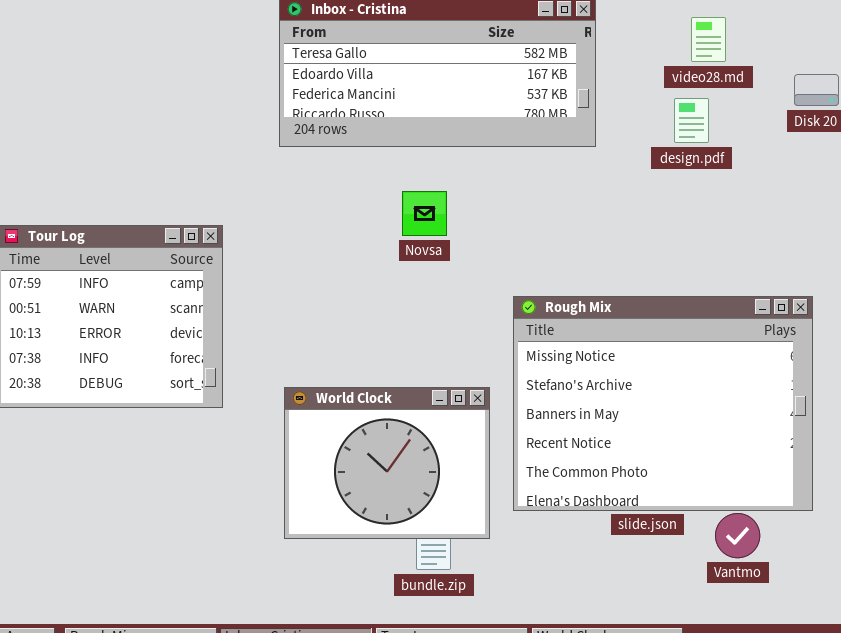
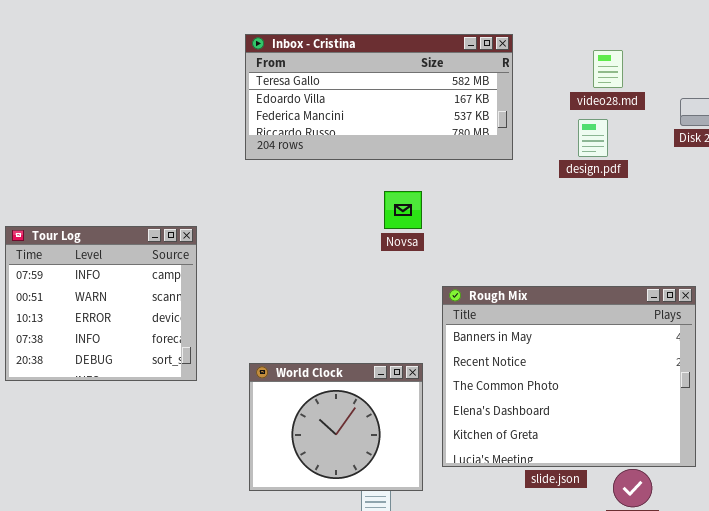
Novsa: [402,191,447,236] -> [384,191,422,229], moved
Rough Mix: [513,296,813,511] -> [442,286,696,467], scrolled down 2 rows

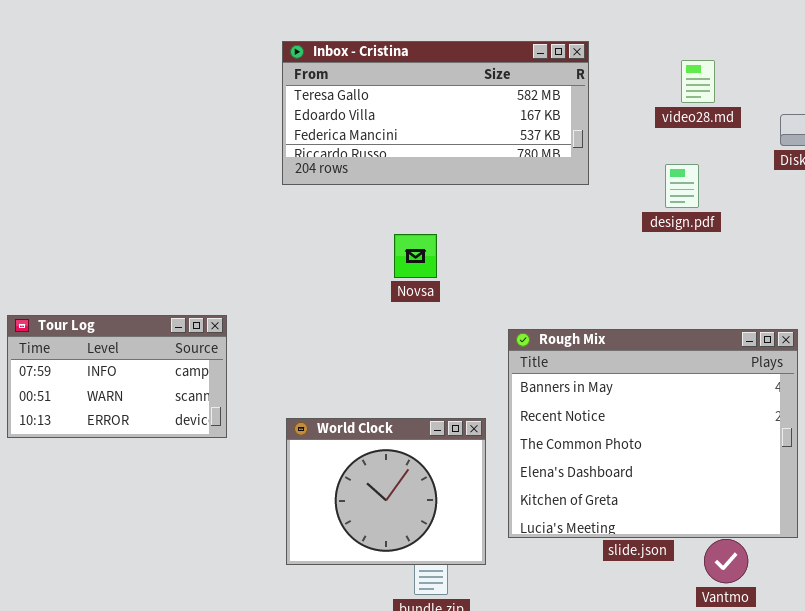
design.pdf: [578,119,608,157] -> [665,164,699,208], moved
Novsa: [384,191,422,229] -> [394,234,437,278], moved
Tour Log: [5,226,197,381] -> [7,315,227,438], resized

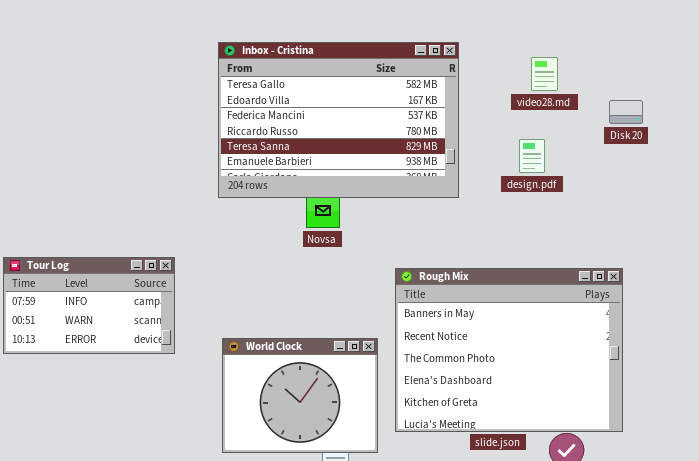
Inbox - Cristina: [282,41,589,185] -> [218,42,459,198], resized

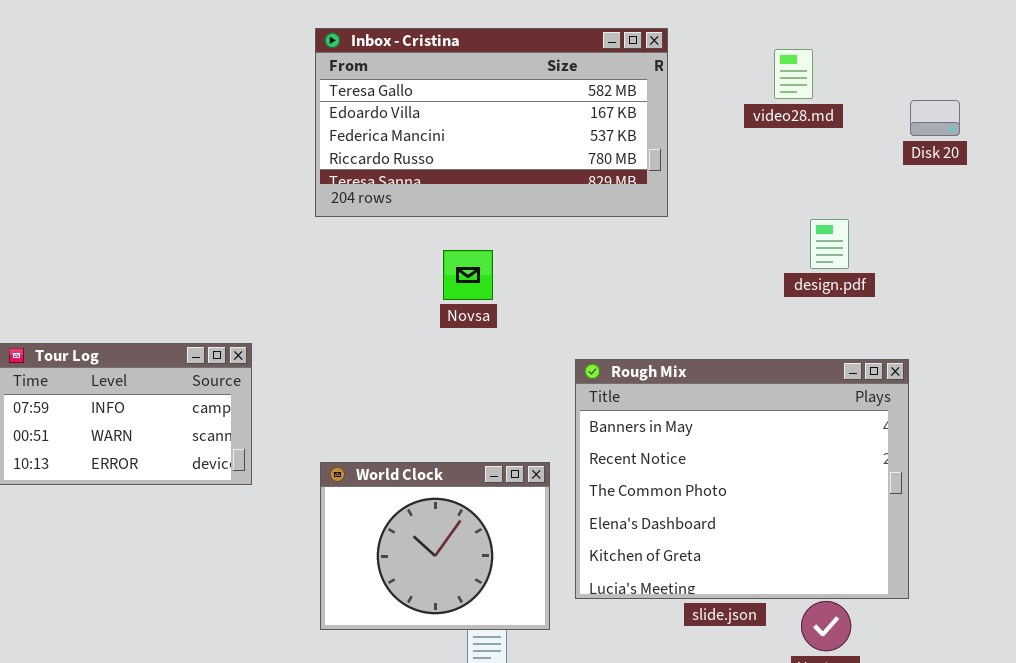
Inbox - Cristina: [218,42,459,198] -> [315,28,668,217], resized
Disk 20: [609,100,643,124] -> [910,100,960,136], moved
design.pdf: [519,139,545,173] -> [810,219,849,269], moved

